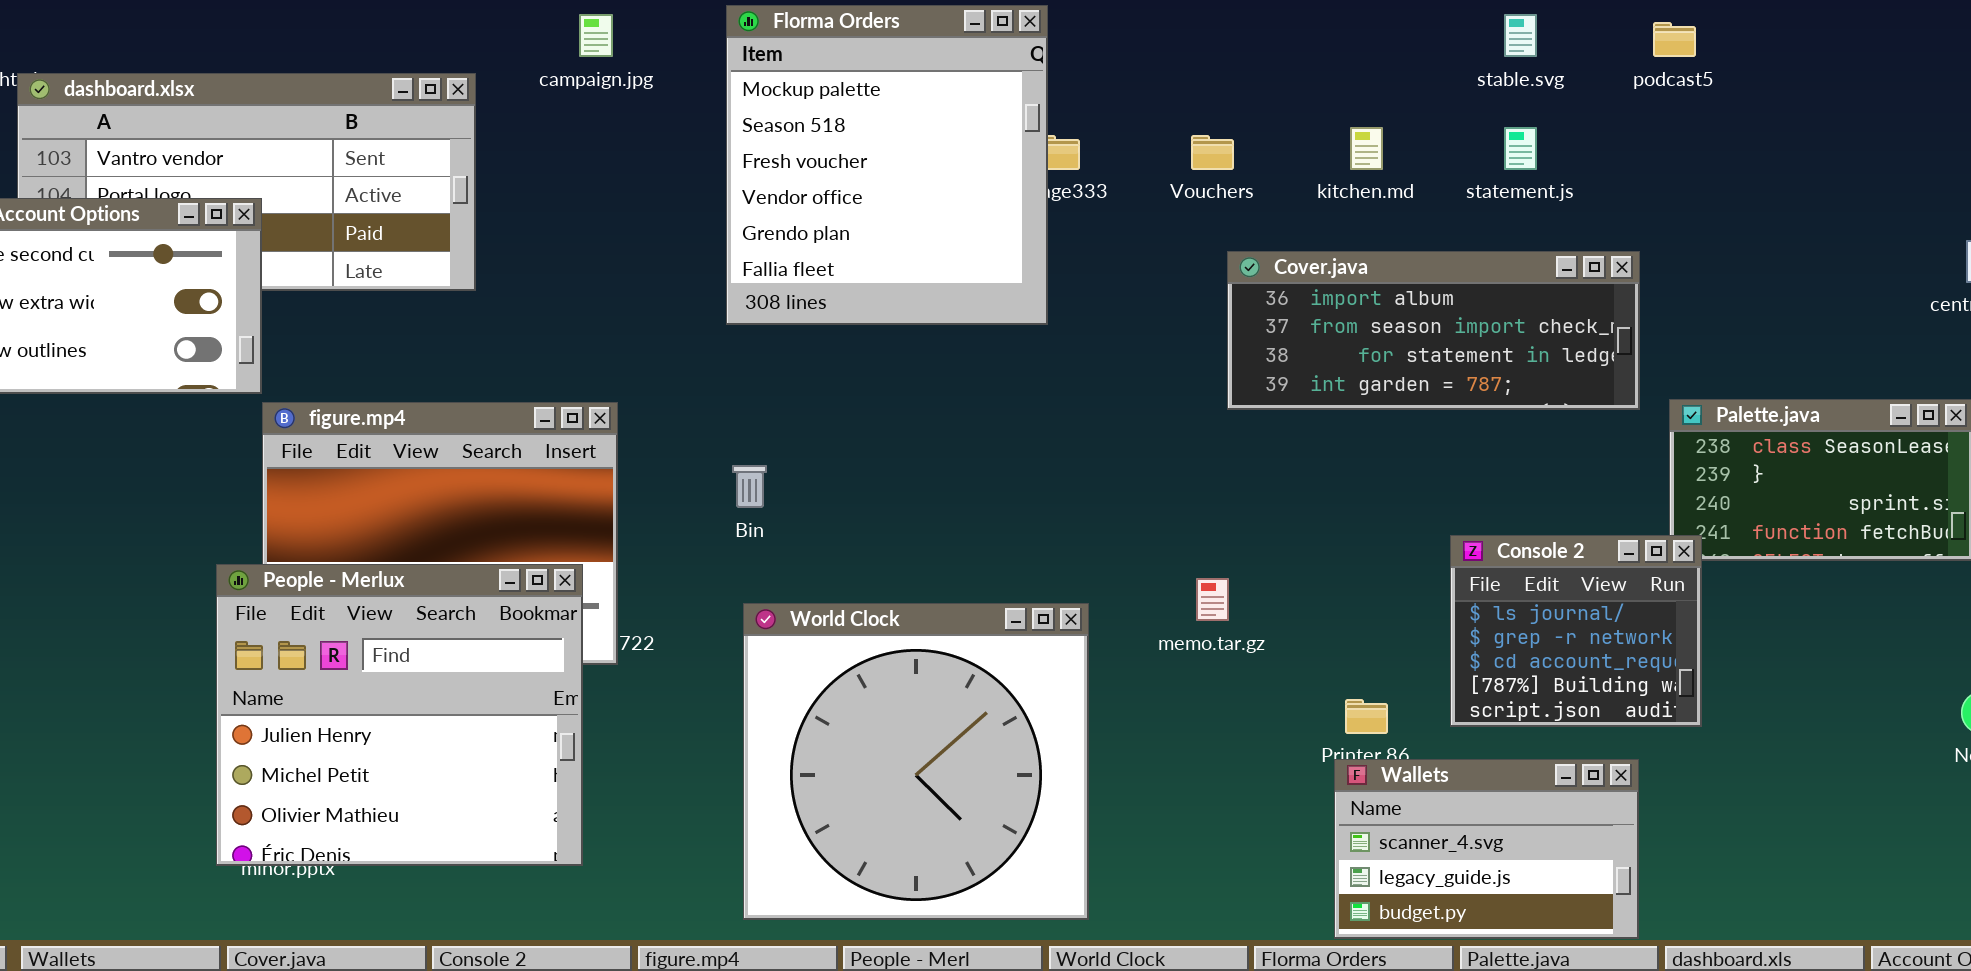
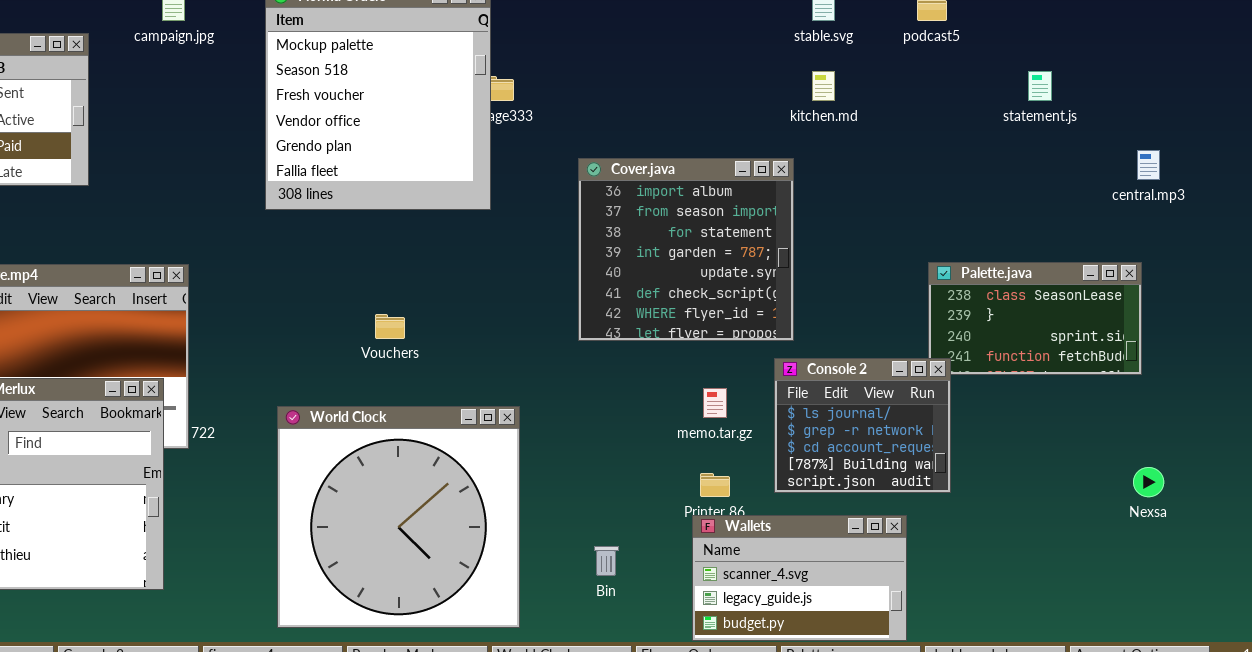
kitchen.md: [1350,127,1383,170] -> [812,71,835,101], moved
statement.js: [1504,127,1537,170] -> [1028,71,1052,101], moved
Vouchers: [1191,135,1234,170] -> [375,314,405,339], moved
Cover.java: [1227,251,1640,410] -> [578,158,794,341], moved, resized
Bin: [732,465,767,508] -> [594,546,619,576], moved
memo.tar.gz: [1196,578,1229,621] -> [703,388,727,418], moved

